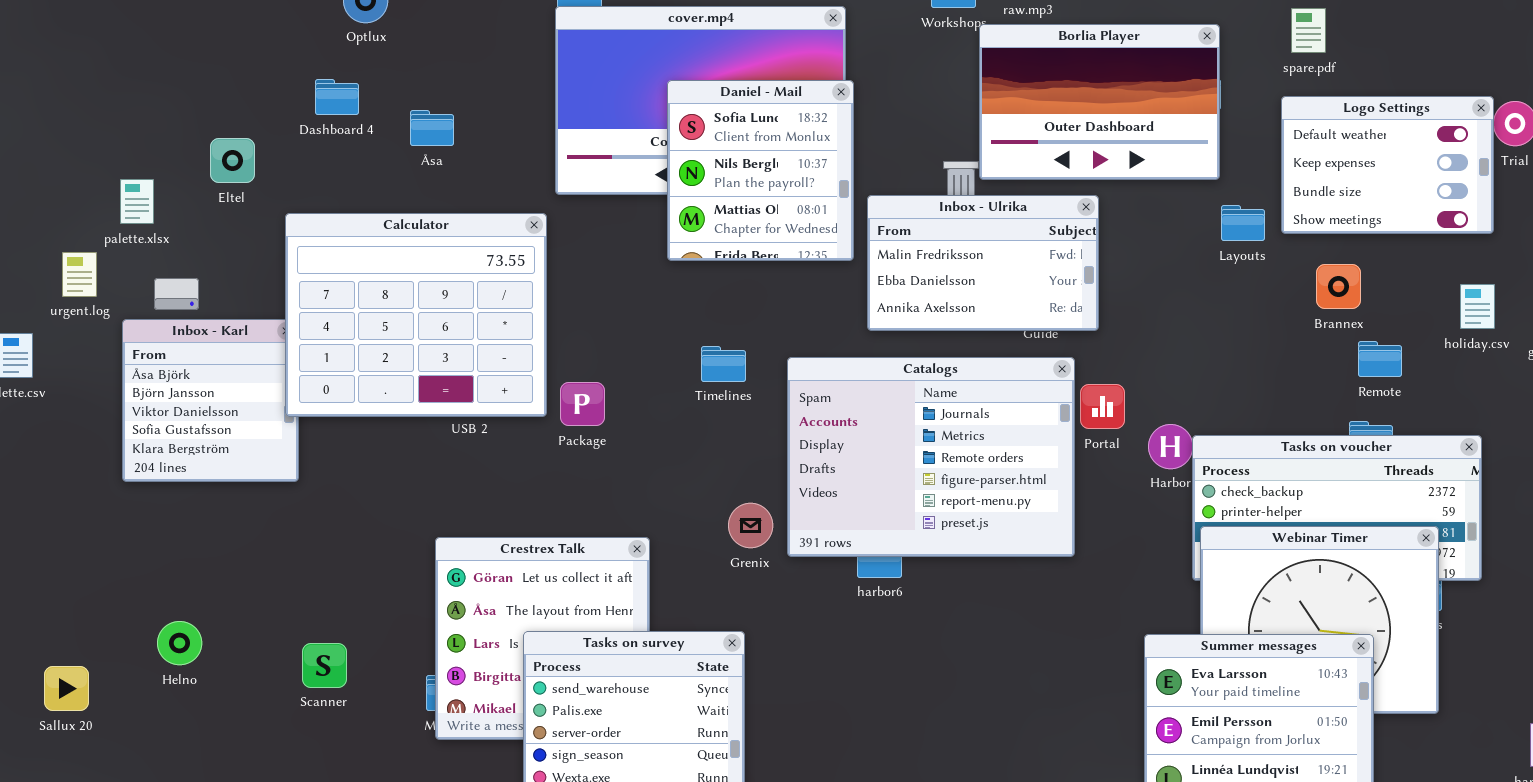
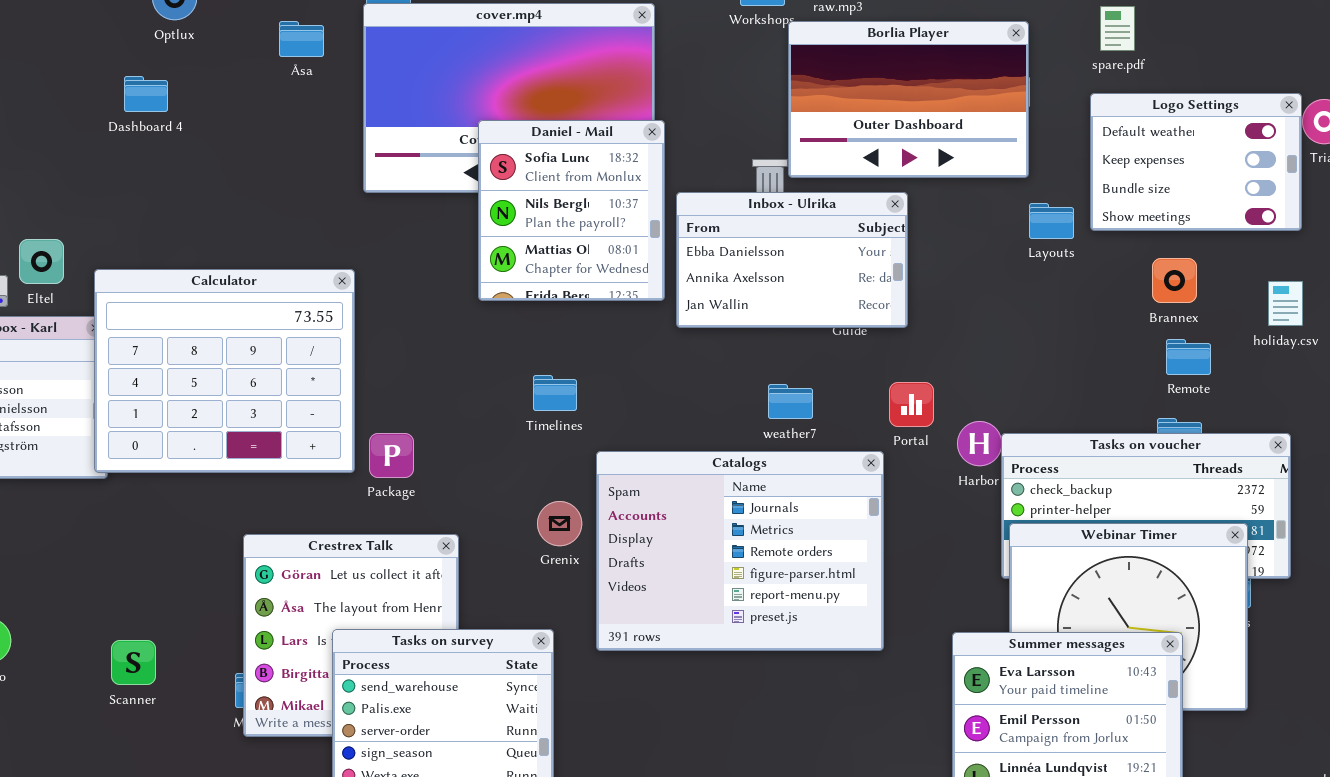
Daniel - Mail: [667,80,854,261] -> [478,120,665,301], moved
Åsa: [410,110,454,146] -> [279,21,324,57], moved
Eltel: [210,138,255,183] -> [19,239,64,284], moved
Inbox - Ulrika: [867,195,1099,331] -> [676,192,908,328], scrolled down 1 row
Calculator: [285,213,547,417] -> [94,269,355,473], moved
Brannex: [1316,264,1361,309] -> [1152,258,1197,303], moved
Timelines: [701,346,746,382] -> [533,375,577,411], moved
Catalogs: [787,357,1075,557] -> [596,451,884,651], moved
Package: [560,382,605,426] -> [369,433,414,478], moved

